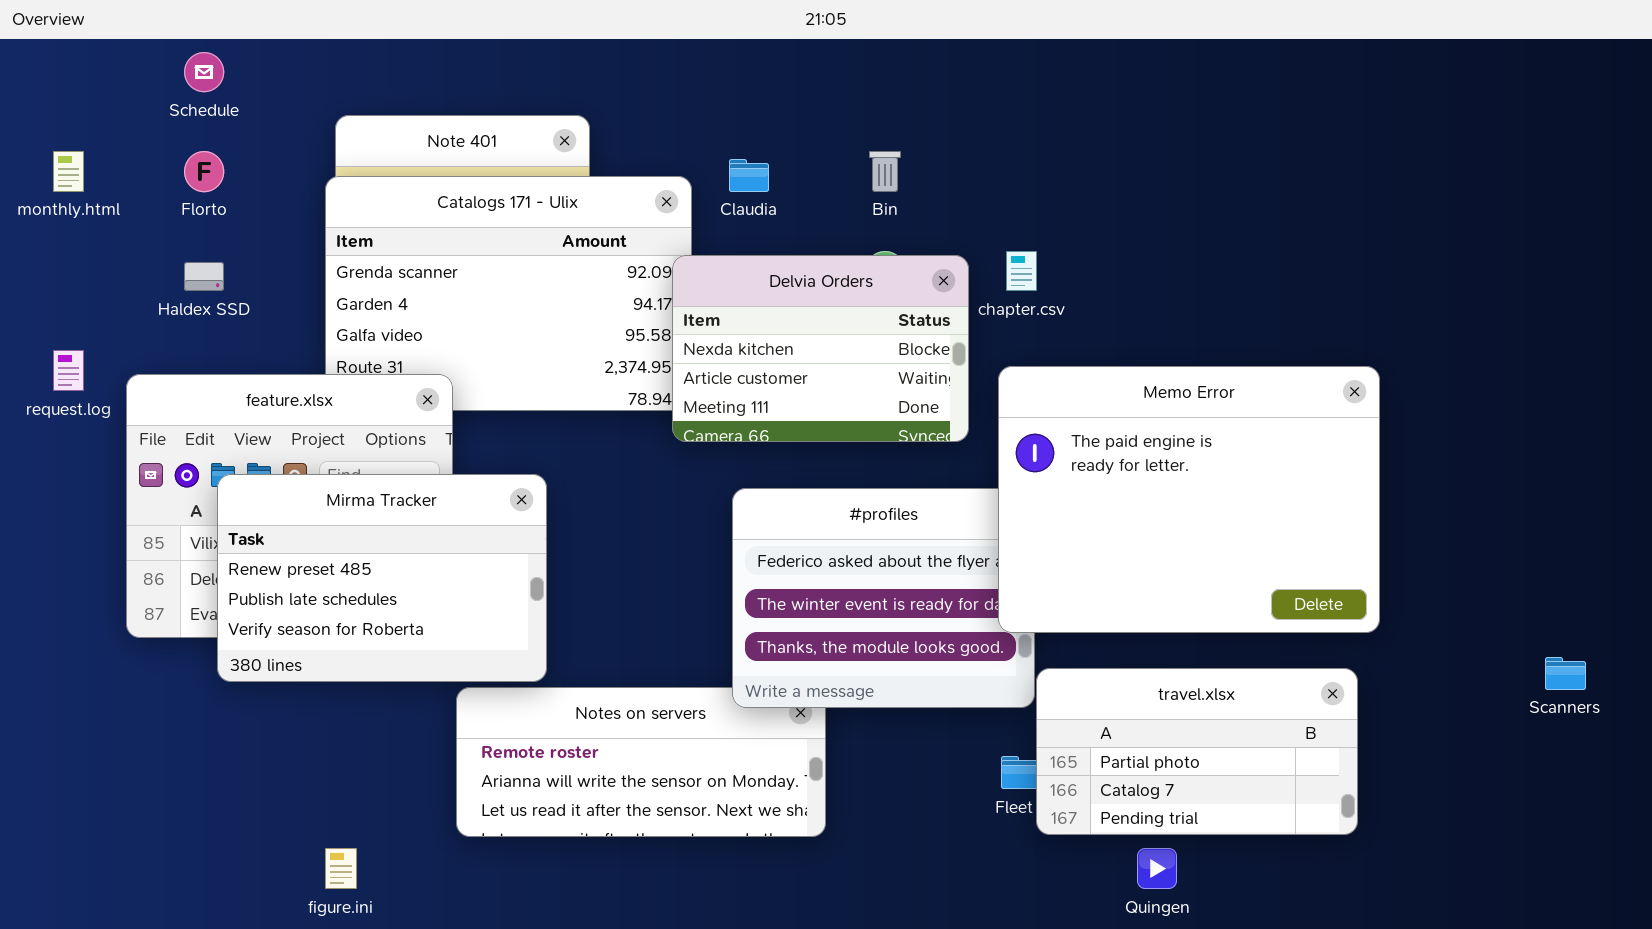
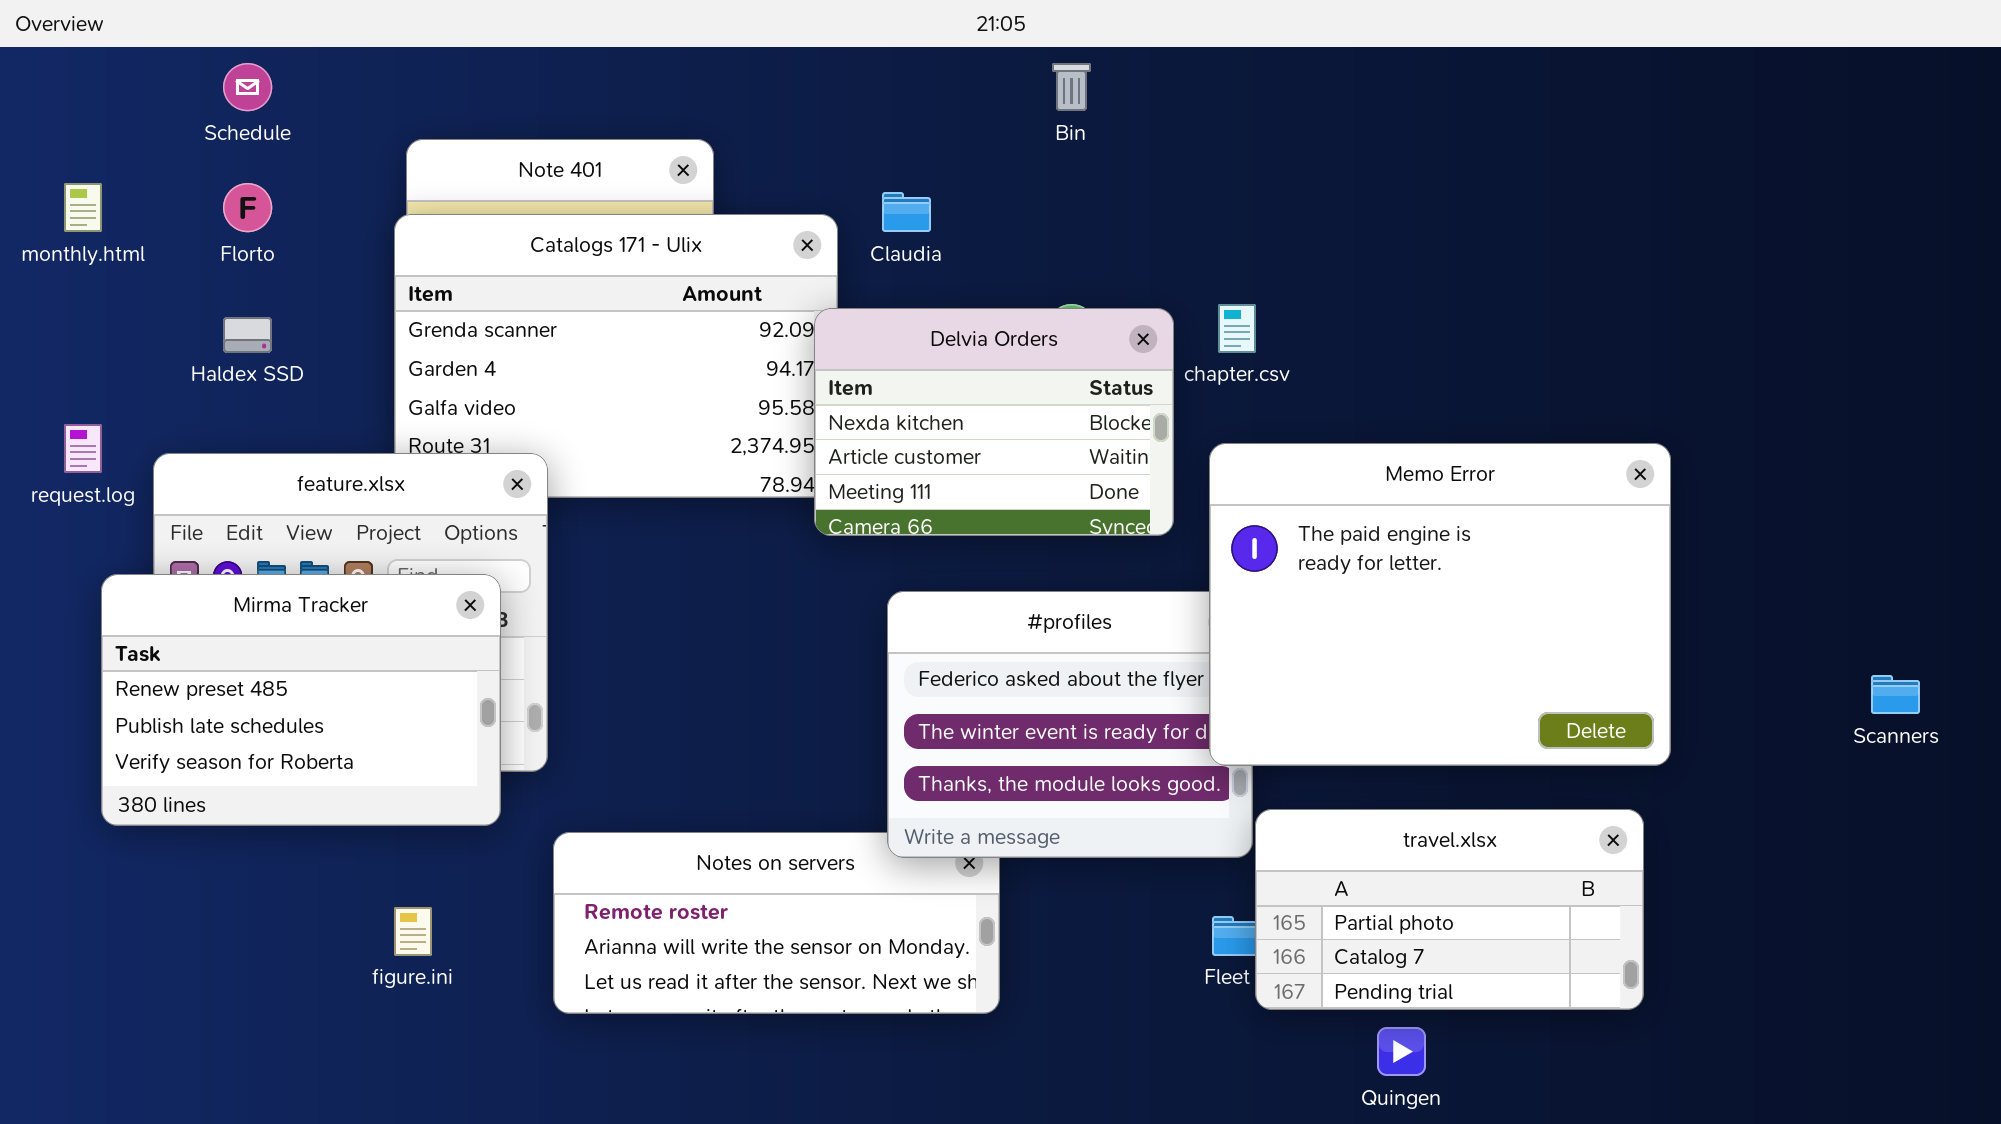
Bin: [869,151,901,192] -> [1052,63,1091,111], moved
Mirma Tracker: [217,474,547,682] -> [101,574,501,826], moved
Scanners: [1545,657,1586,690] -> [1871,675,1920,714], moved
figure.ini: [325,848,357,889] -> [394,907,432,956], moved

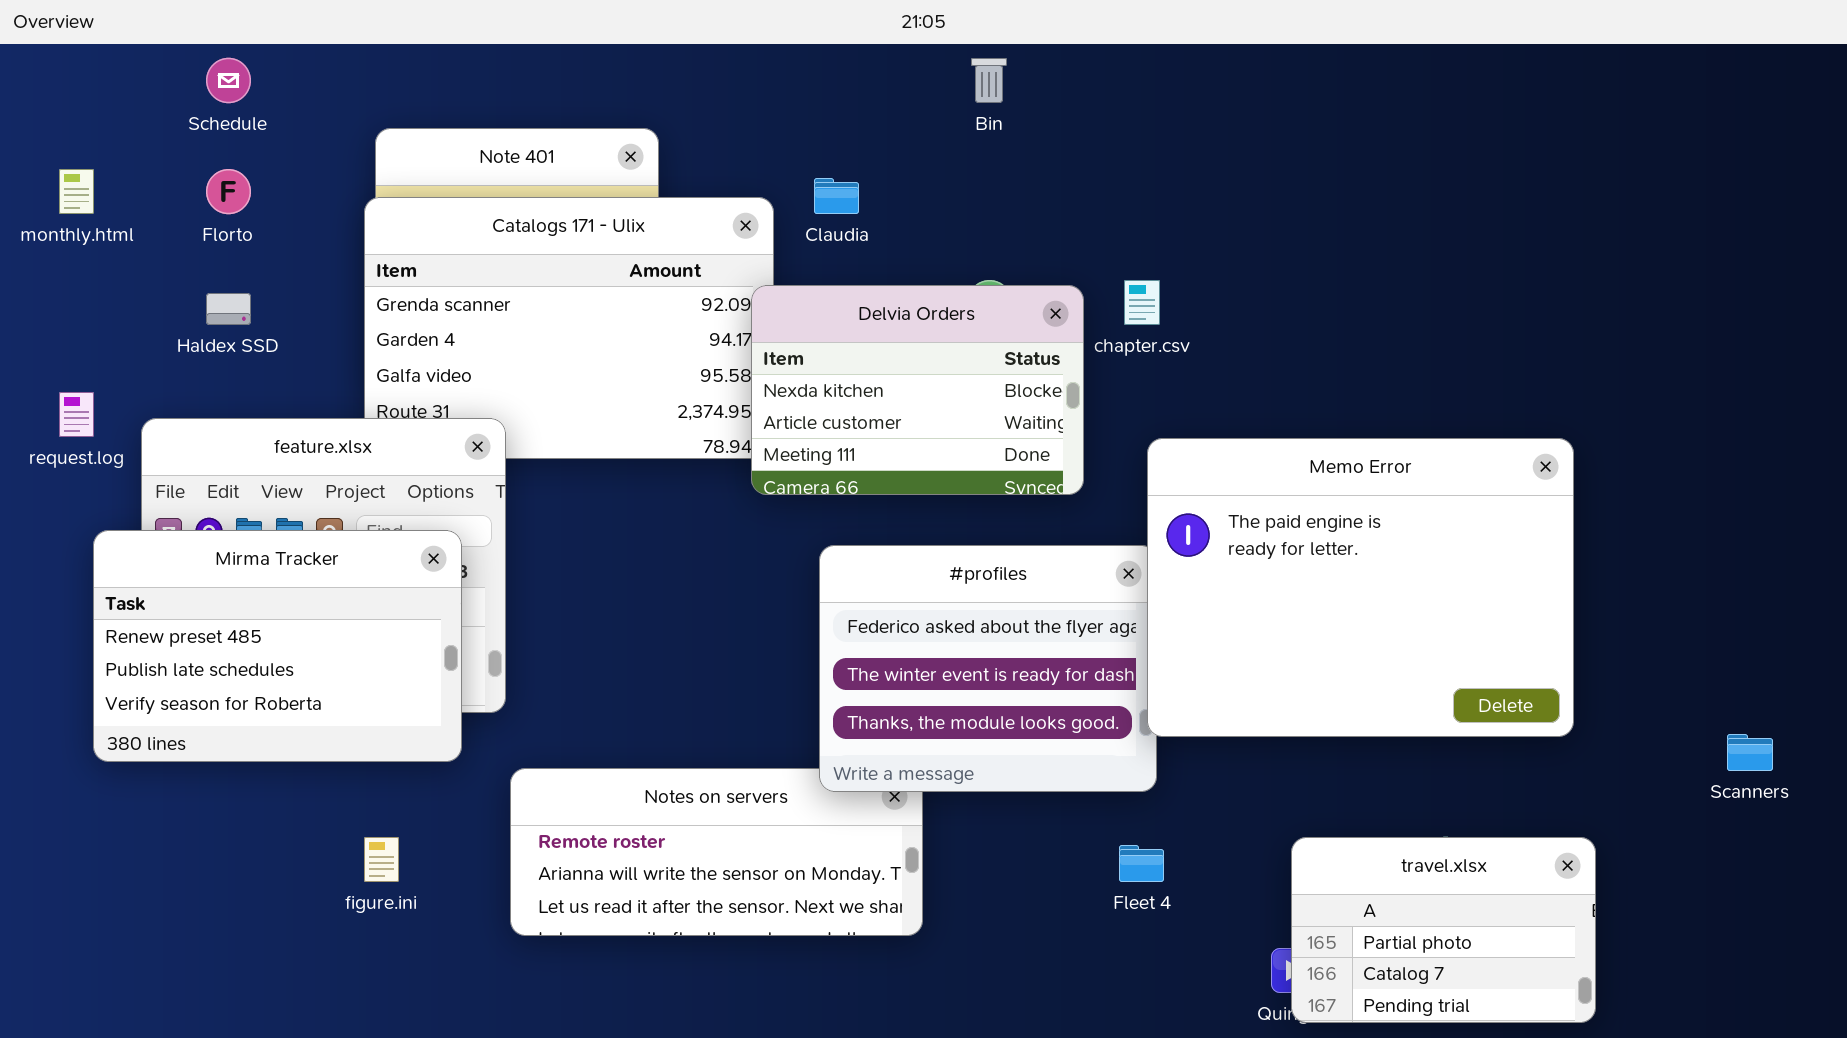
Memo Error: [1209,443,1671,766] -> [1147,438,1574,737], moved
Scanners: [1871,675,1920,714] -> [1727,734,1773,771], moved
travel.xlsx: [1255,809,1644,1010] -> [1291,837,1596,1023], moved, resized

